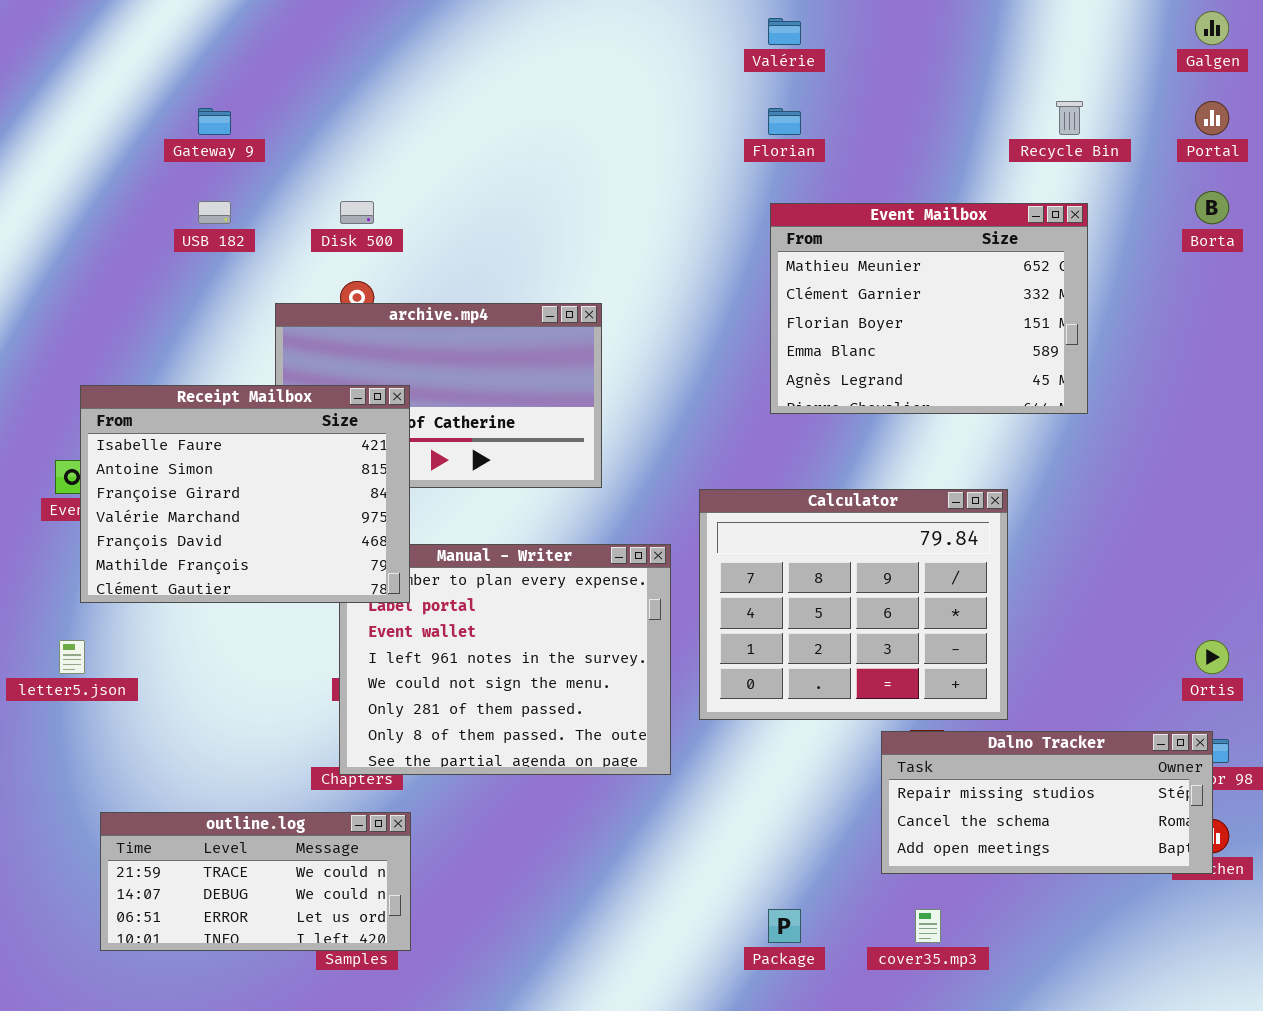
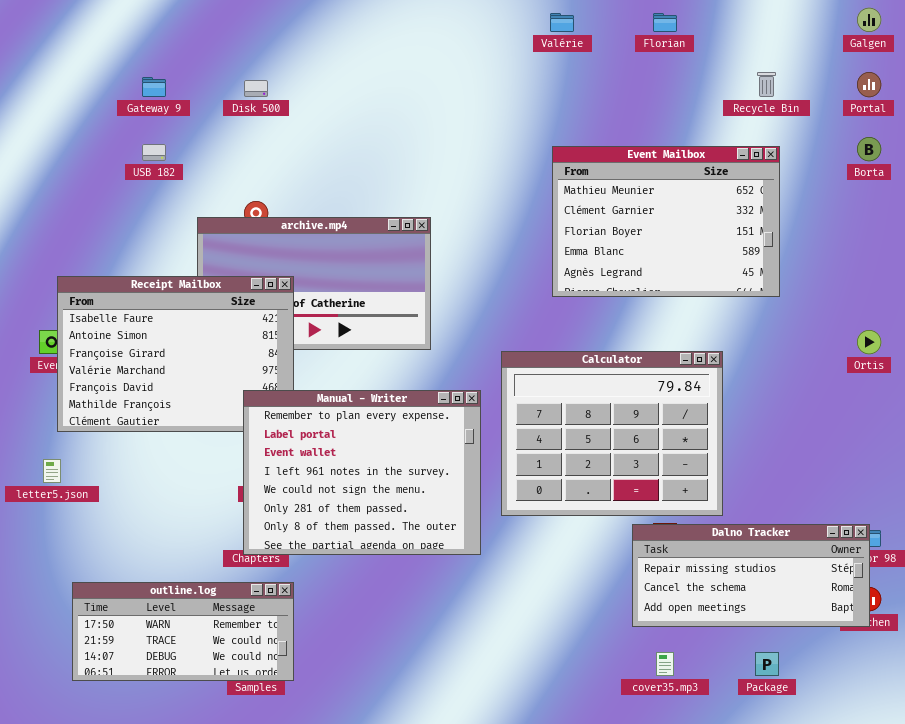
Florian: [768,108,801,135] -> [653,13,677,32], moved
Disk 500: [340,201,374,224] -> [244,80,268,97], moved
Manual - Writer: [339,544,671,775] -> [243,390,481,555], raised
Ortis: [1195,640,1229,674] -> [857,330,881,354], moved
outline.log: [100,812,411,951] -> [72,582,294,681], scrolled up 1 row
Package: [768,909,801,943] -> [755,652,779,676], moved

